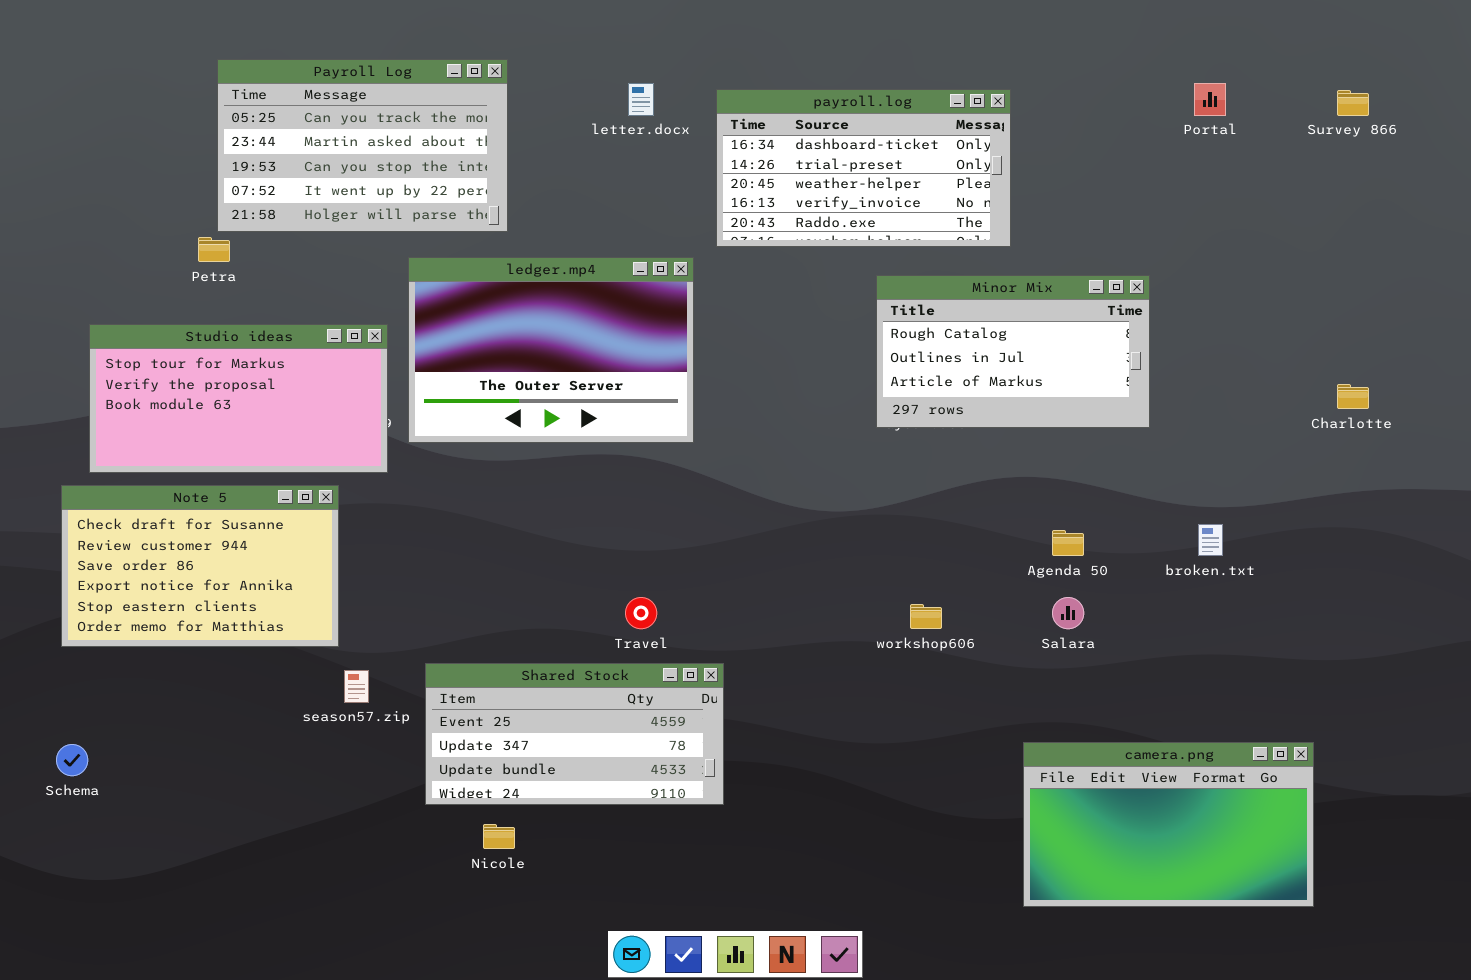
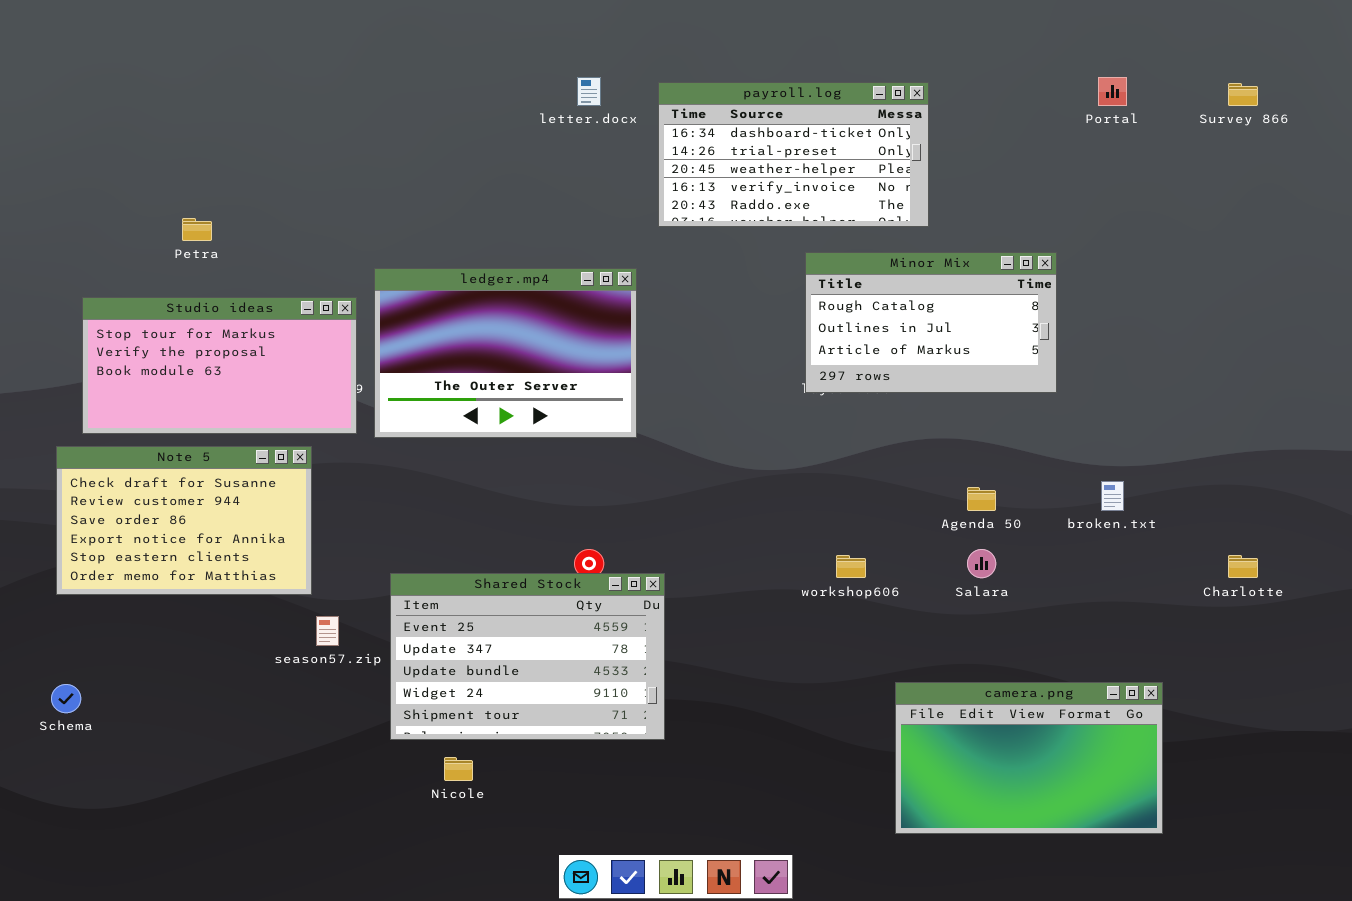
Payroll Log: [217,59,508,232] -> none, closed
ledger.mp4: [408,257,694,443] -> [374,268,637,438], moved
Charlotte: [1337,384,1369,409] -> [1228,555,1258,578], moved
Shared Stock: [425,663,724,805] -> [390,573,665,740], resized
camera.png: [1023,742,1314,907] -> [895,682,1163,834], moved

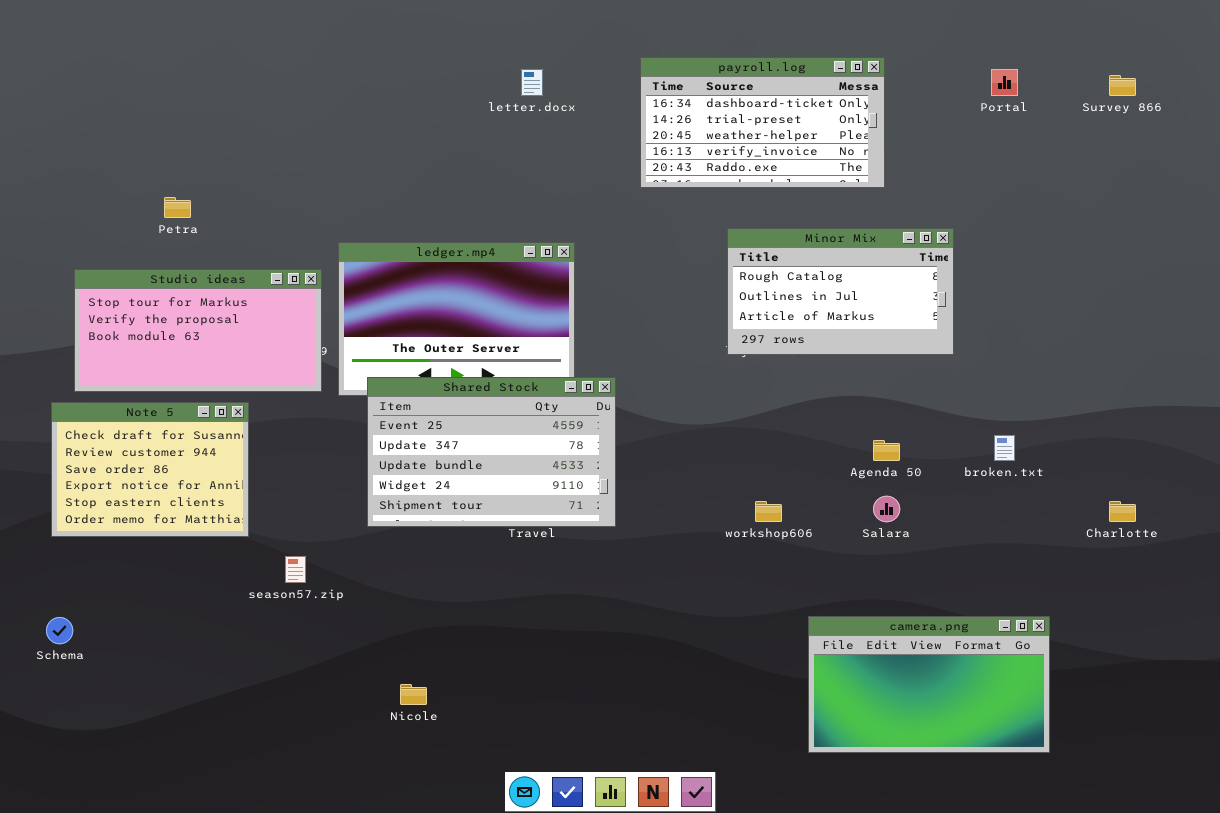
payroll.log: [658,82,929,227] -> [640,57,885,188], moved
Note 5: [56,446,312,595] -> [51,402,249,537], resized
Shared Stock: [390,573,665,740] -> [367,377,616,527], moved

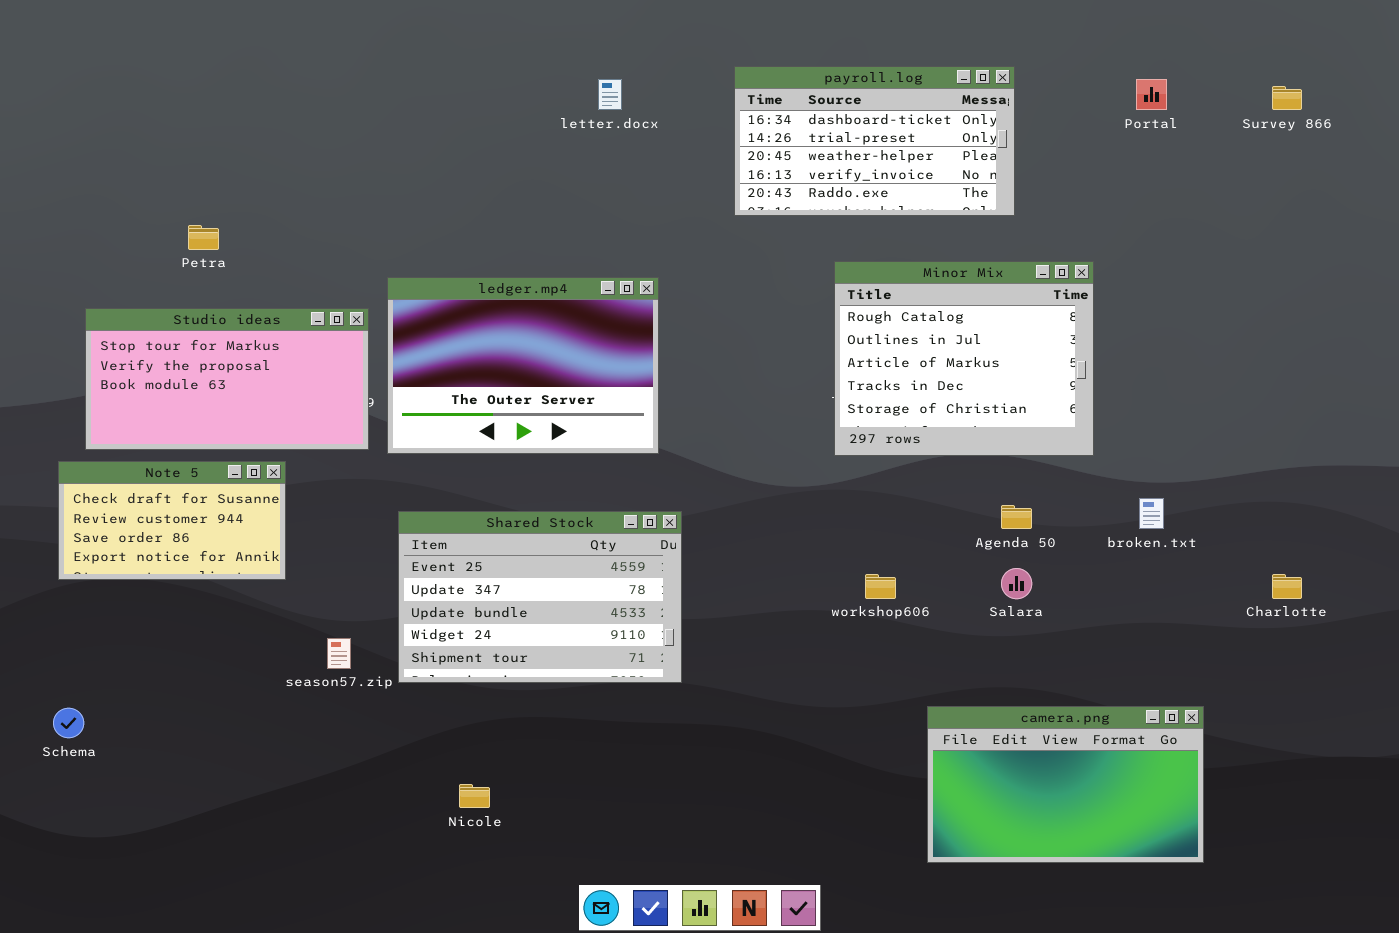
Minor Mix: [727,228,954,355] -> [834,261,1094,456], resized
Shared Stock: [367,377,616,527] -> [398,511,682,683], moved
Note 5: [51,402,249,537] -> [58,461,286,580], resized

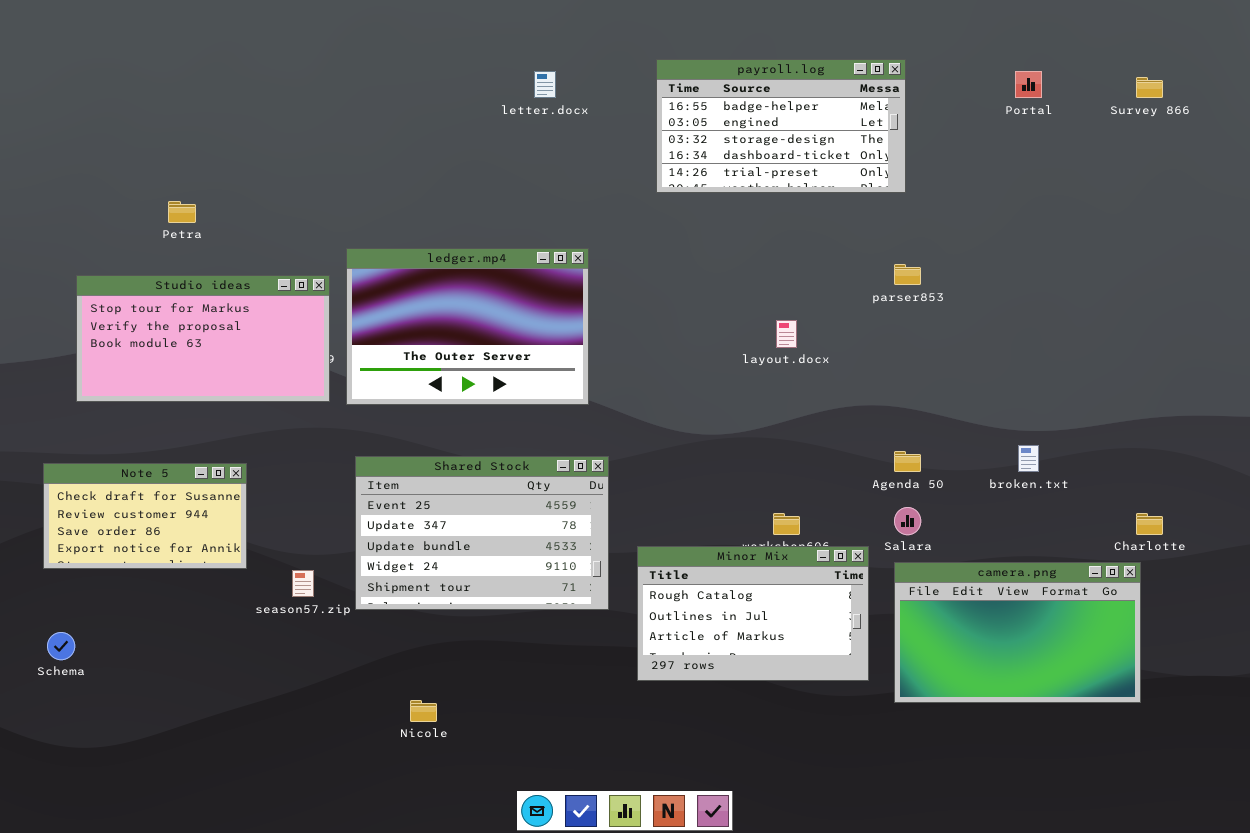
payroll.log: [734,66,1015,216] -> [656,59,906,193], scrolled up 3 rows
Minor Mix: [834,261,1094,456] -> [637,546,869,681], moved, resized
Note 5: [58,461,286,580] -> [43,463,247,569], moved
camera.png: [927,706,1204,863] -> [894,562,1141,703], moved

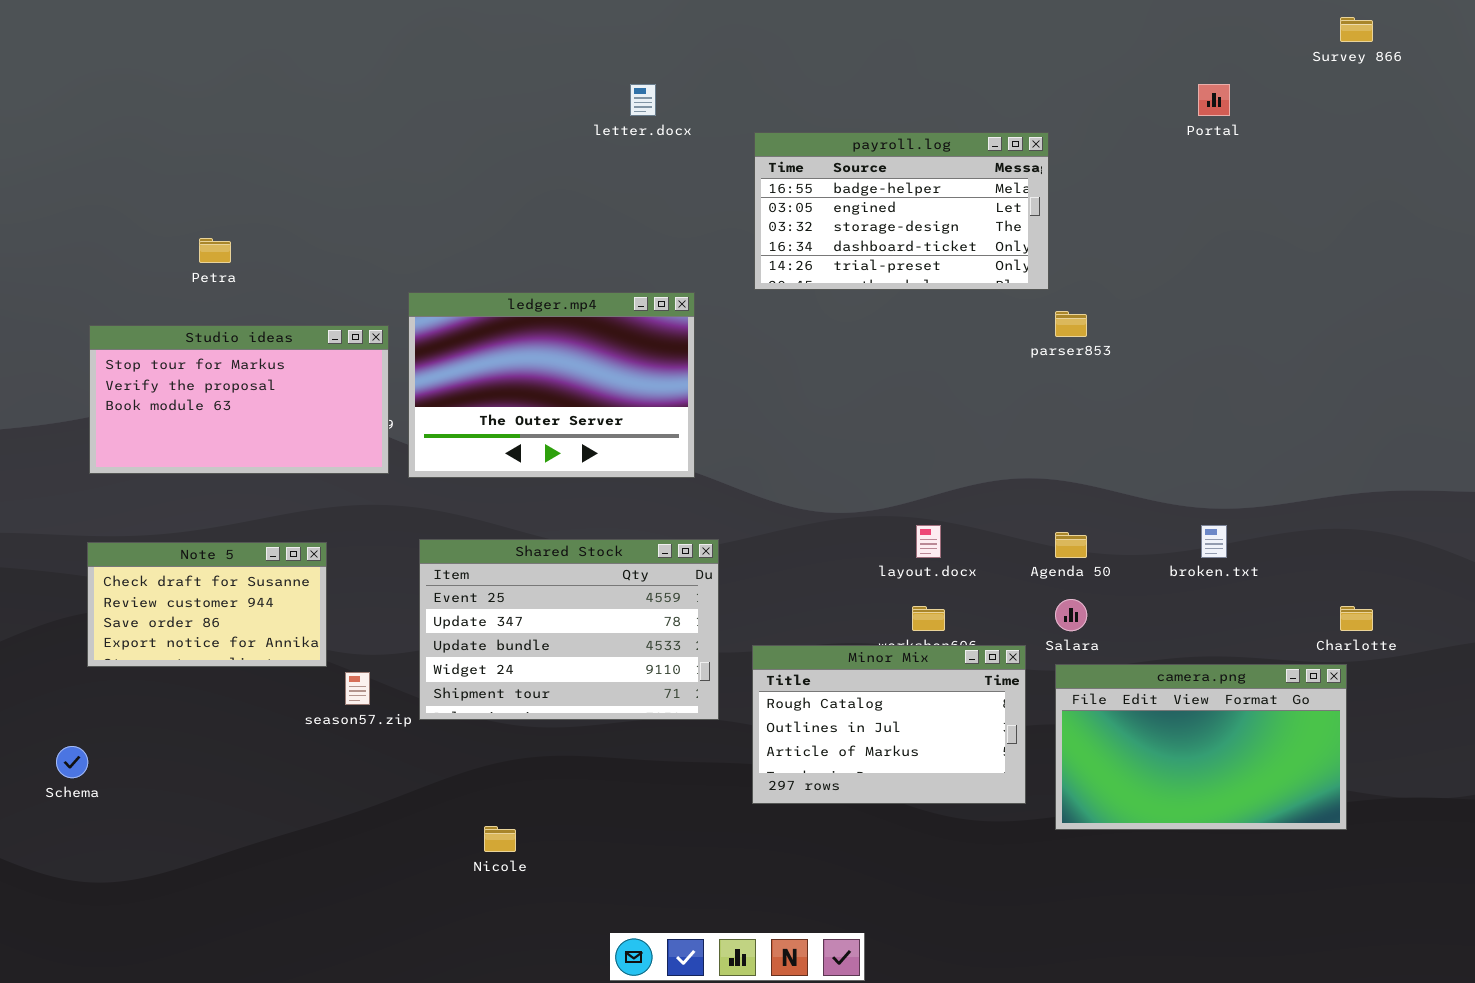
payroll.log: [656,59,906,193] -> [754,132,1049,290], moved
Survey 866: [1136,77,1163,98] -> [1340,17,1373,42], moved
layout.docx: [776,320,797,348] -> [916,525,941,558], moved
Note 5: [43,463,247,569] -> [87,542,327,667], moved

